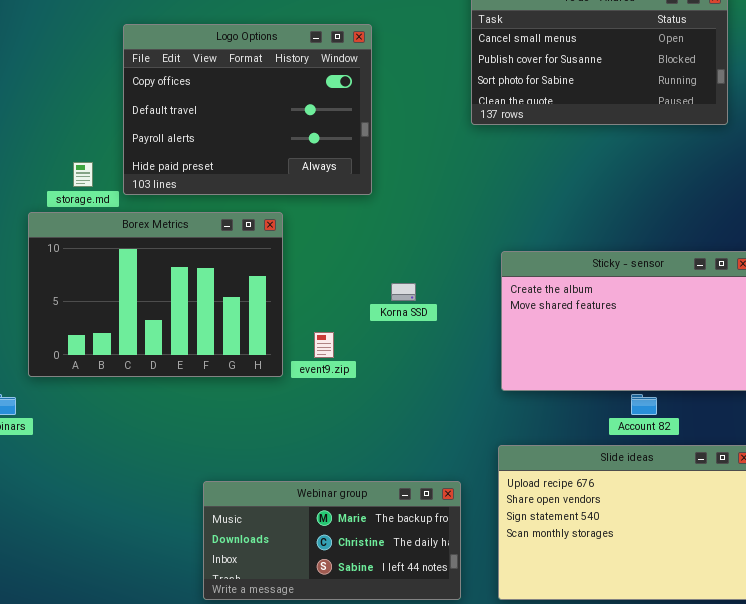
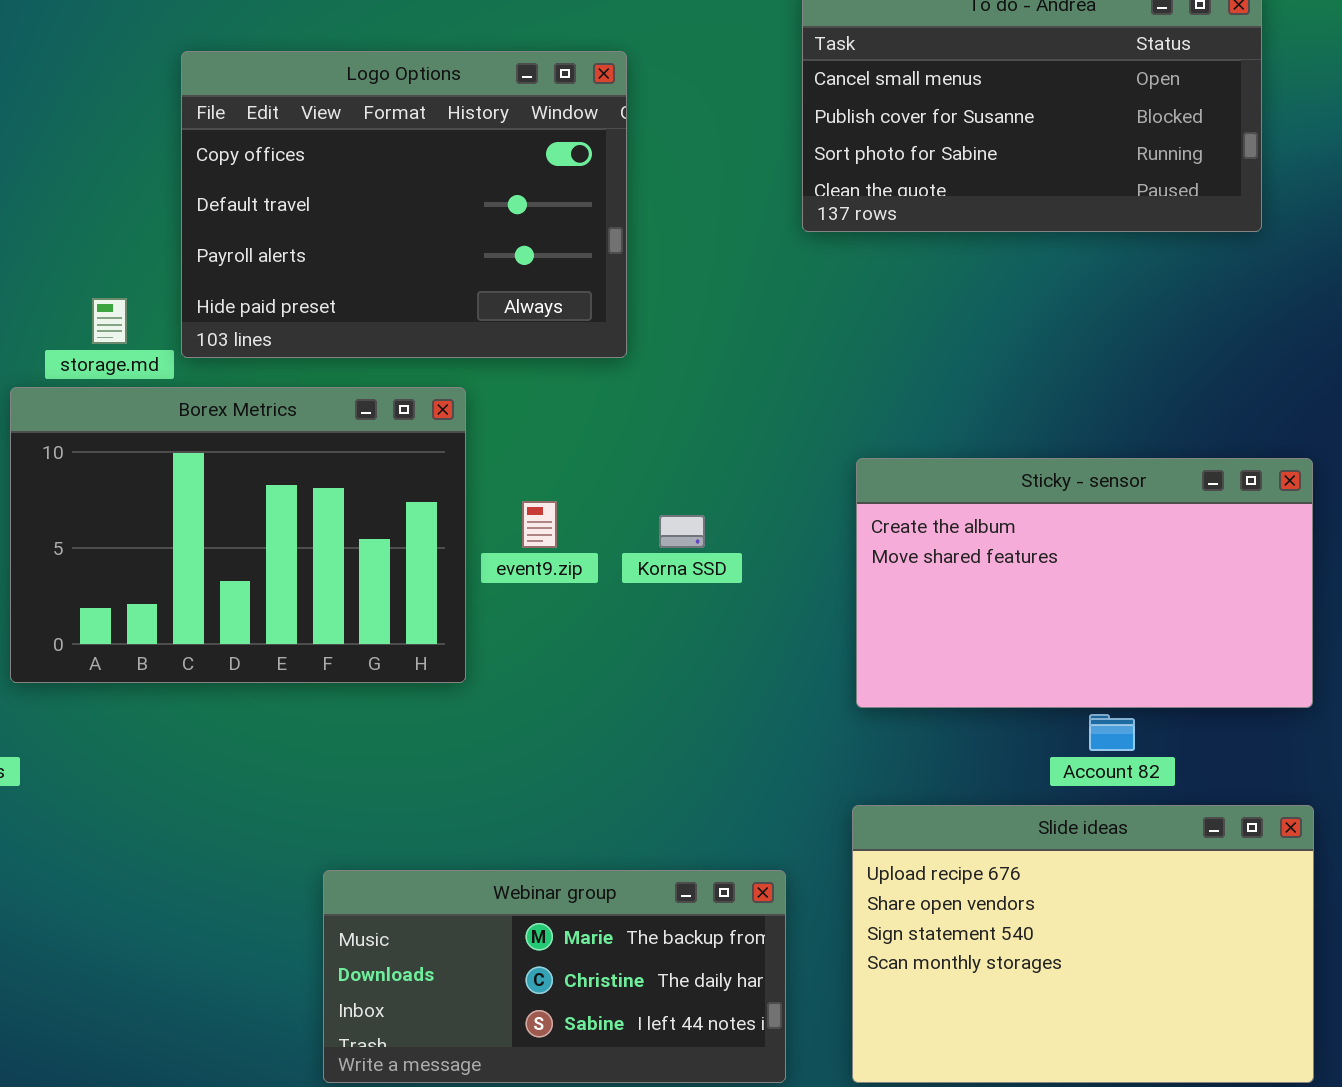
event9.zip: [314,332,334,358] -> [522,501,557,548], moved

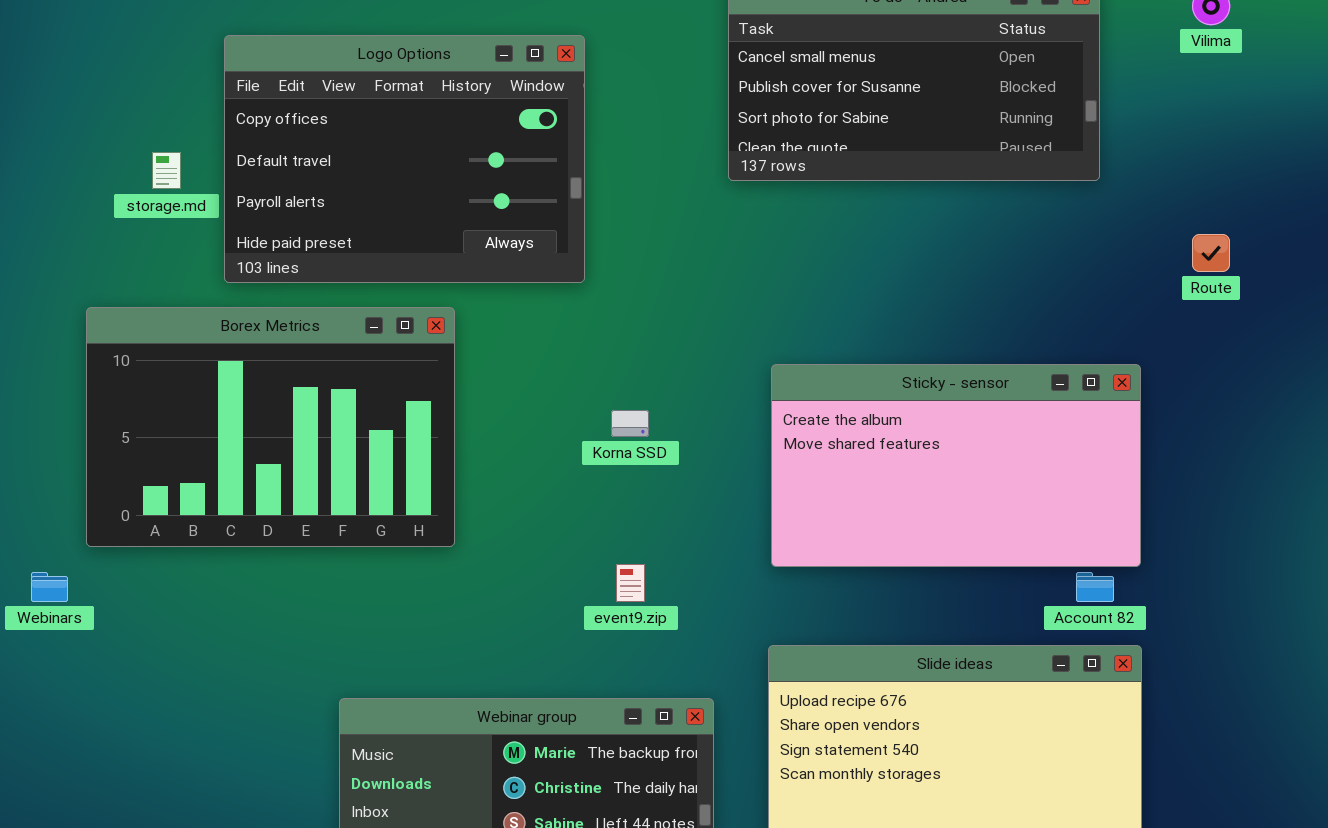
storage.md: [92,298,127,344] -> [152,152,181,189], moved
event9.zip: [522,501,557,548] -> [616,564,645,602], moved
Account 82: [1089,714,1135,751] -> [1076,572,1114,602], moved

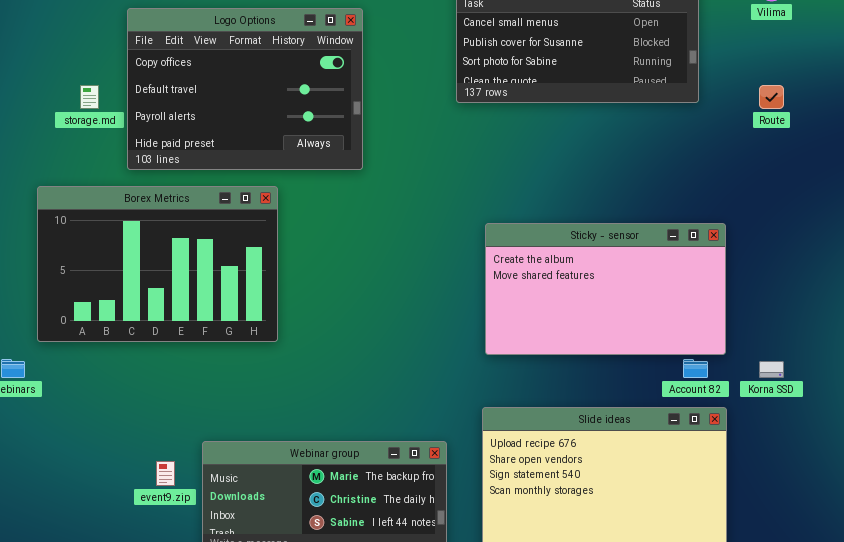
Route: [1192,234,1230,272] -> [759,85,784,109], moved
Korna SSD: [611,410,649,437] -> [759,361,784,378], moved
event9.zip: [616,564,645,602] -> [156,461,175,486], moved

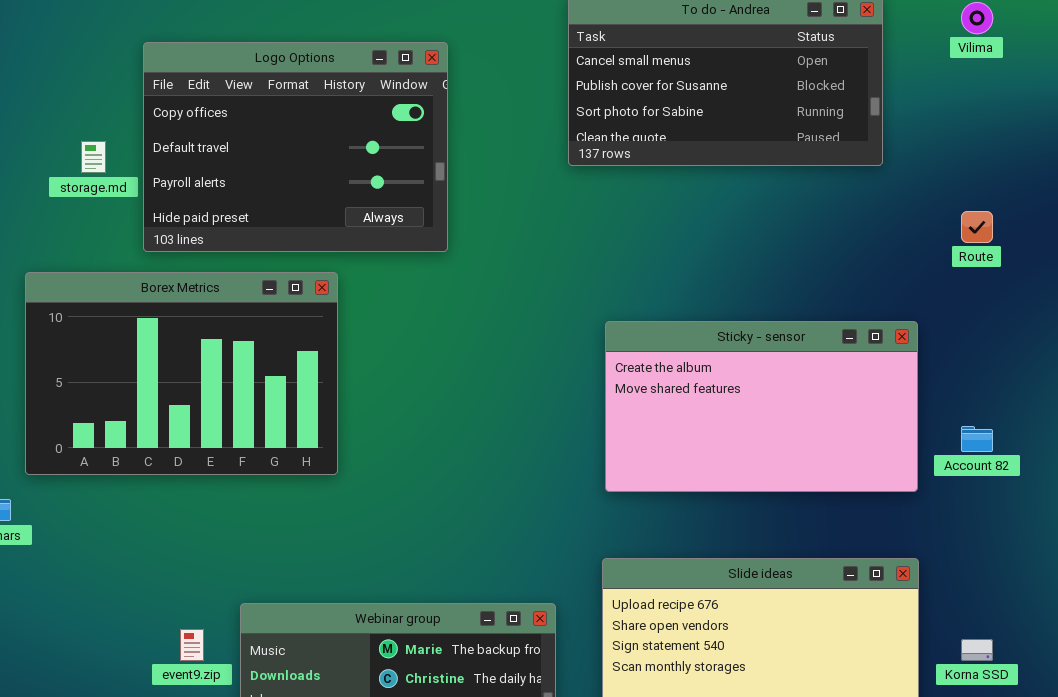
Route: [759,85,784,109] -> [961,211,993,243], moved
Account 82: [683,359,708,378] -> [961,426,993,452], moved
Korna SSD: [759,361,784,378] -> [961,639,993,661], moved

